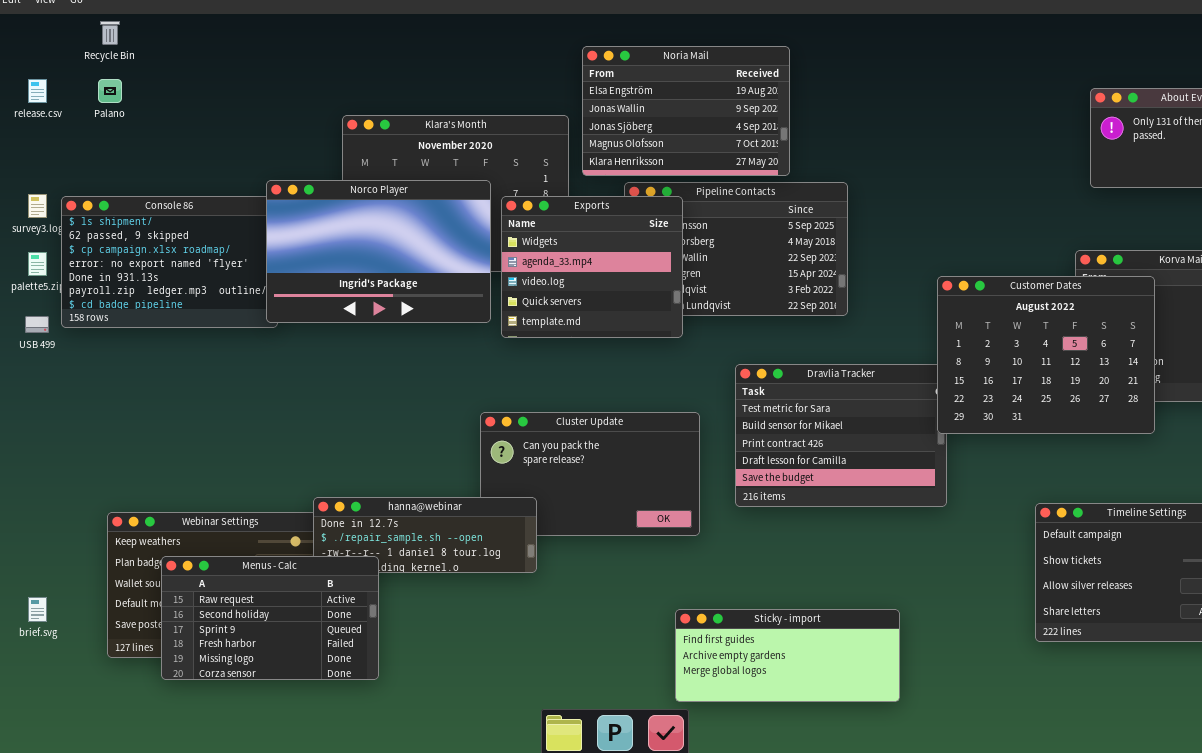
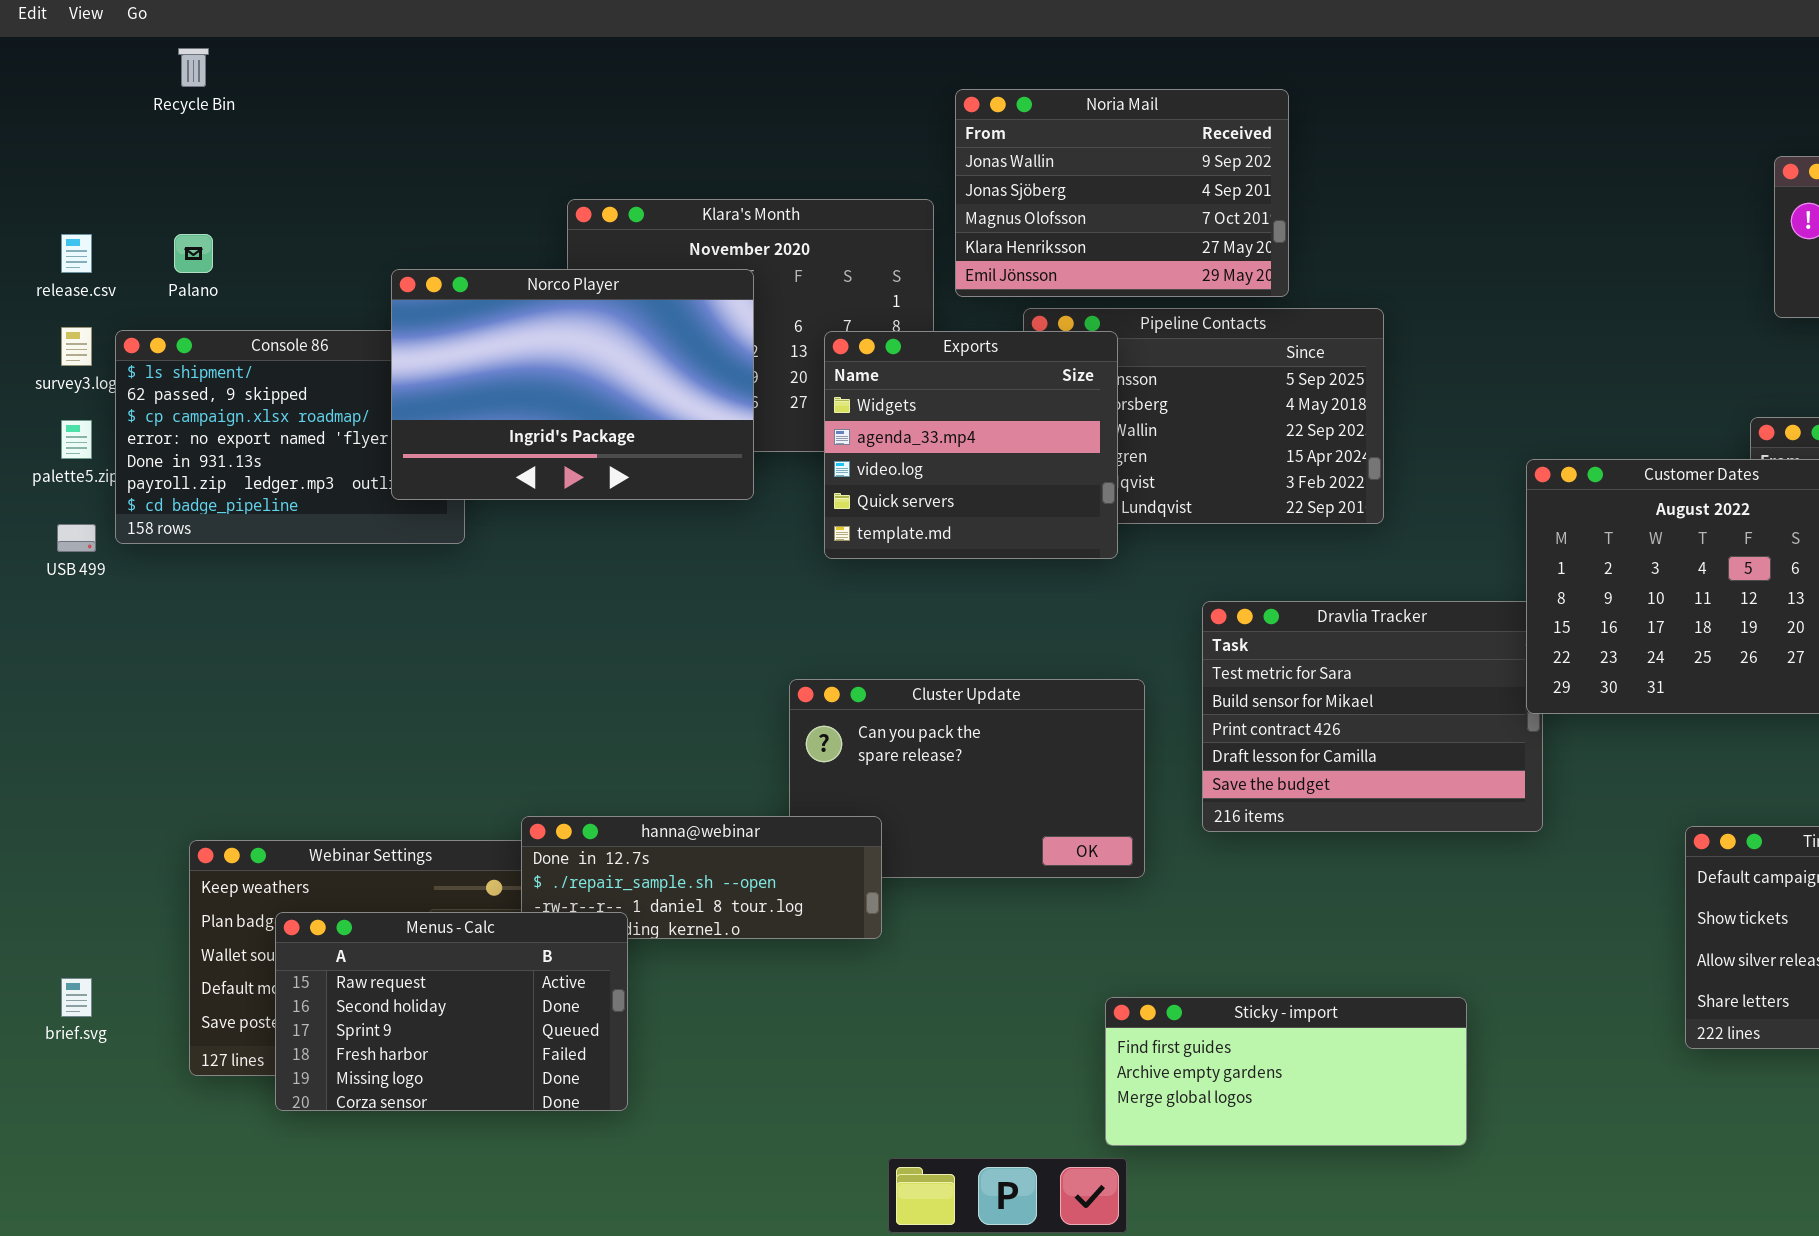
Noria Mail: [582,46,790,176] -> [955,89,1289,297], scrolled down 1 row
release.csv: [28,79,47,103] -> [61,234,92,273], moved
Palano: [98,79,122,103] -> [174,234,213,273], moved
Norco Player: [266,180,491,323] -> [391,269,754,500], moved

